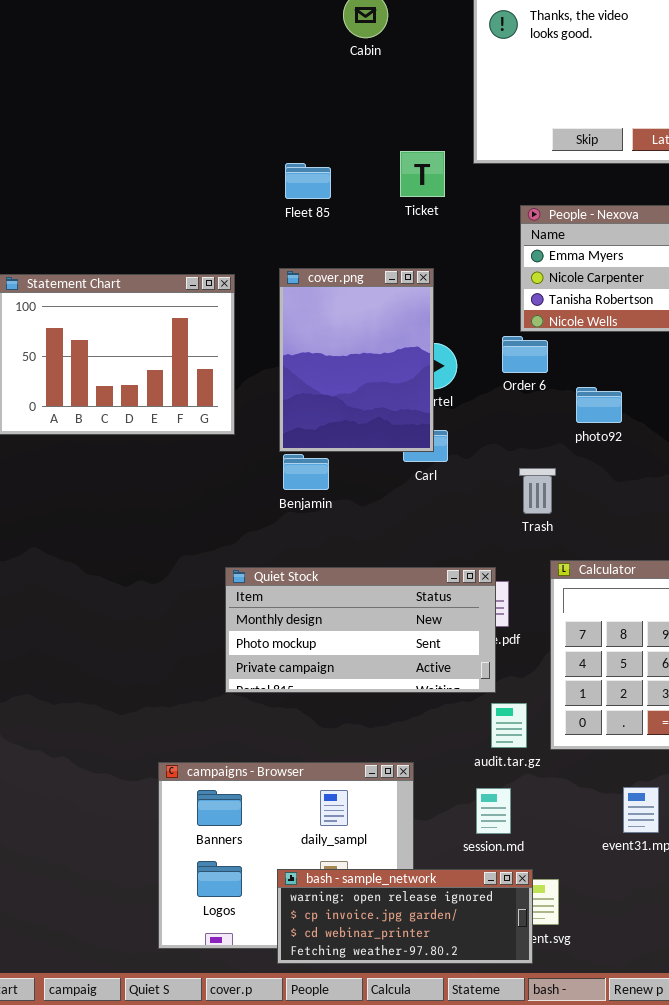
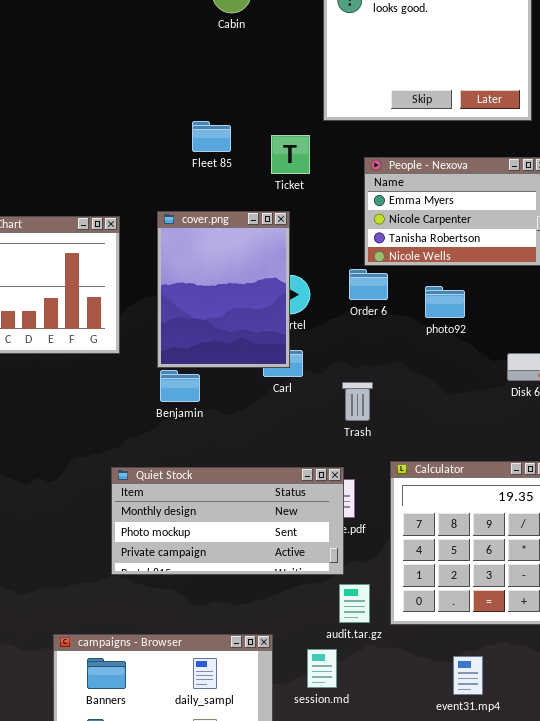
Ticket: [400,151,445,197] -> [271,135,310,174], moved
Fleet 85: [285,163,331,199] -> [192,121,231,152], moved
photo92: [576,387,622,423] -> [425,286,465,318], moved
Trash: [519,468,556,514] -> [342,382,373,421], moved
session.md: [476,788,511,834] -> [307,649,337,688], moved

